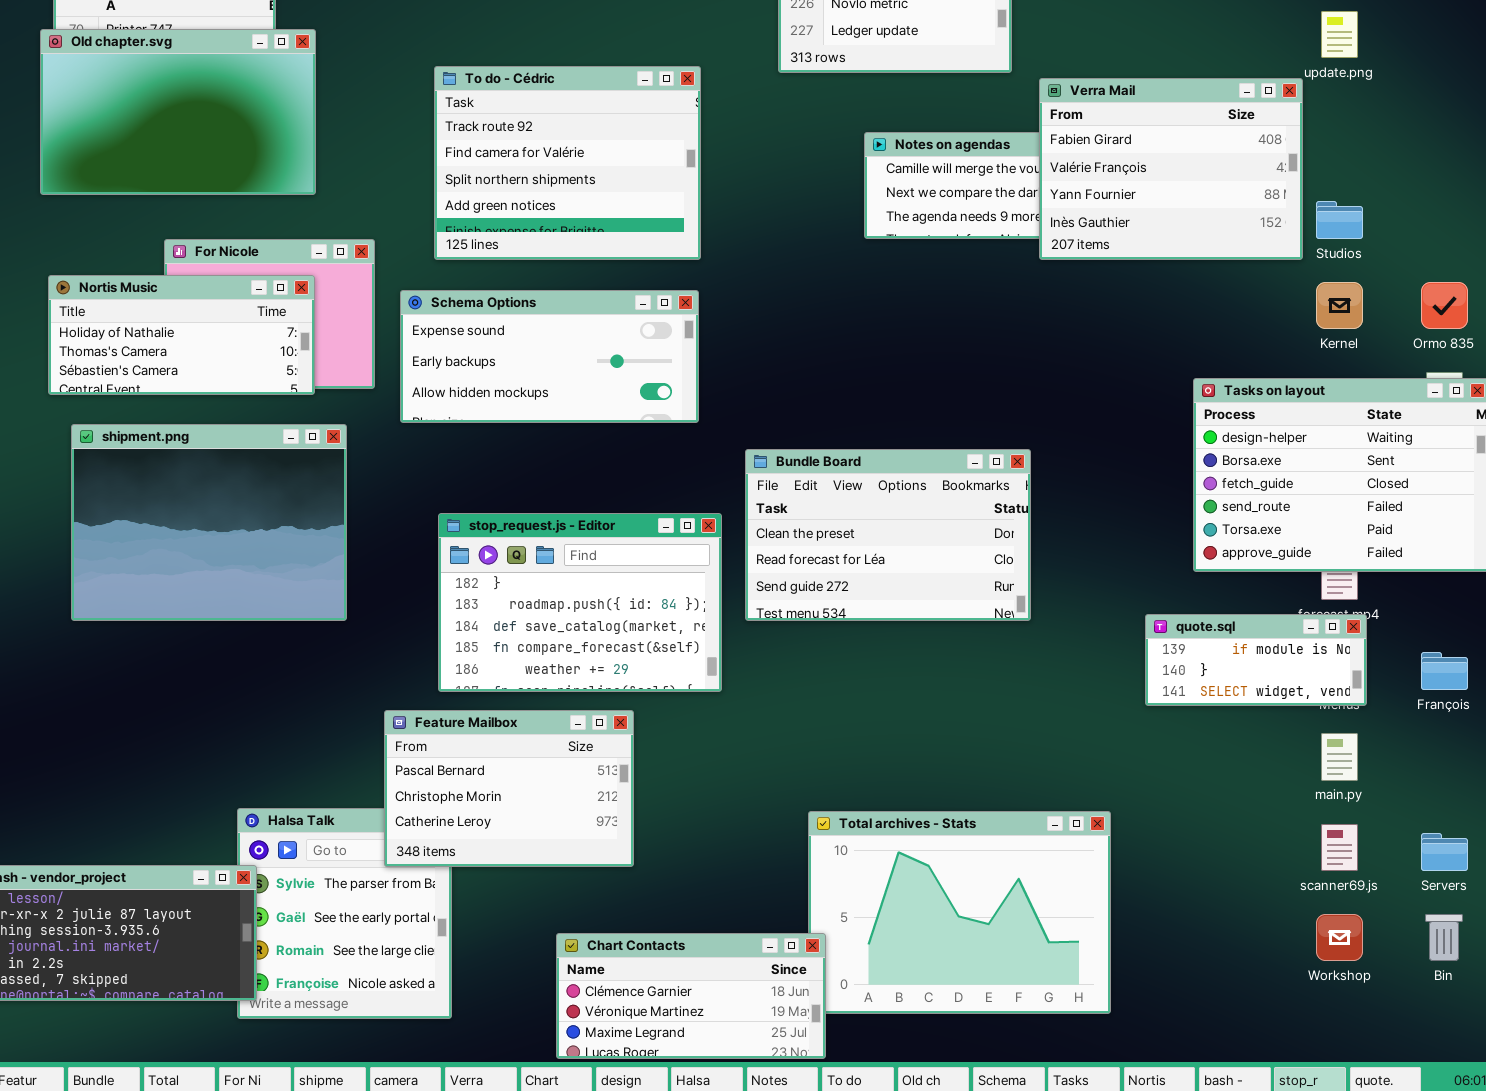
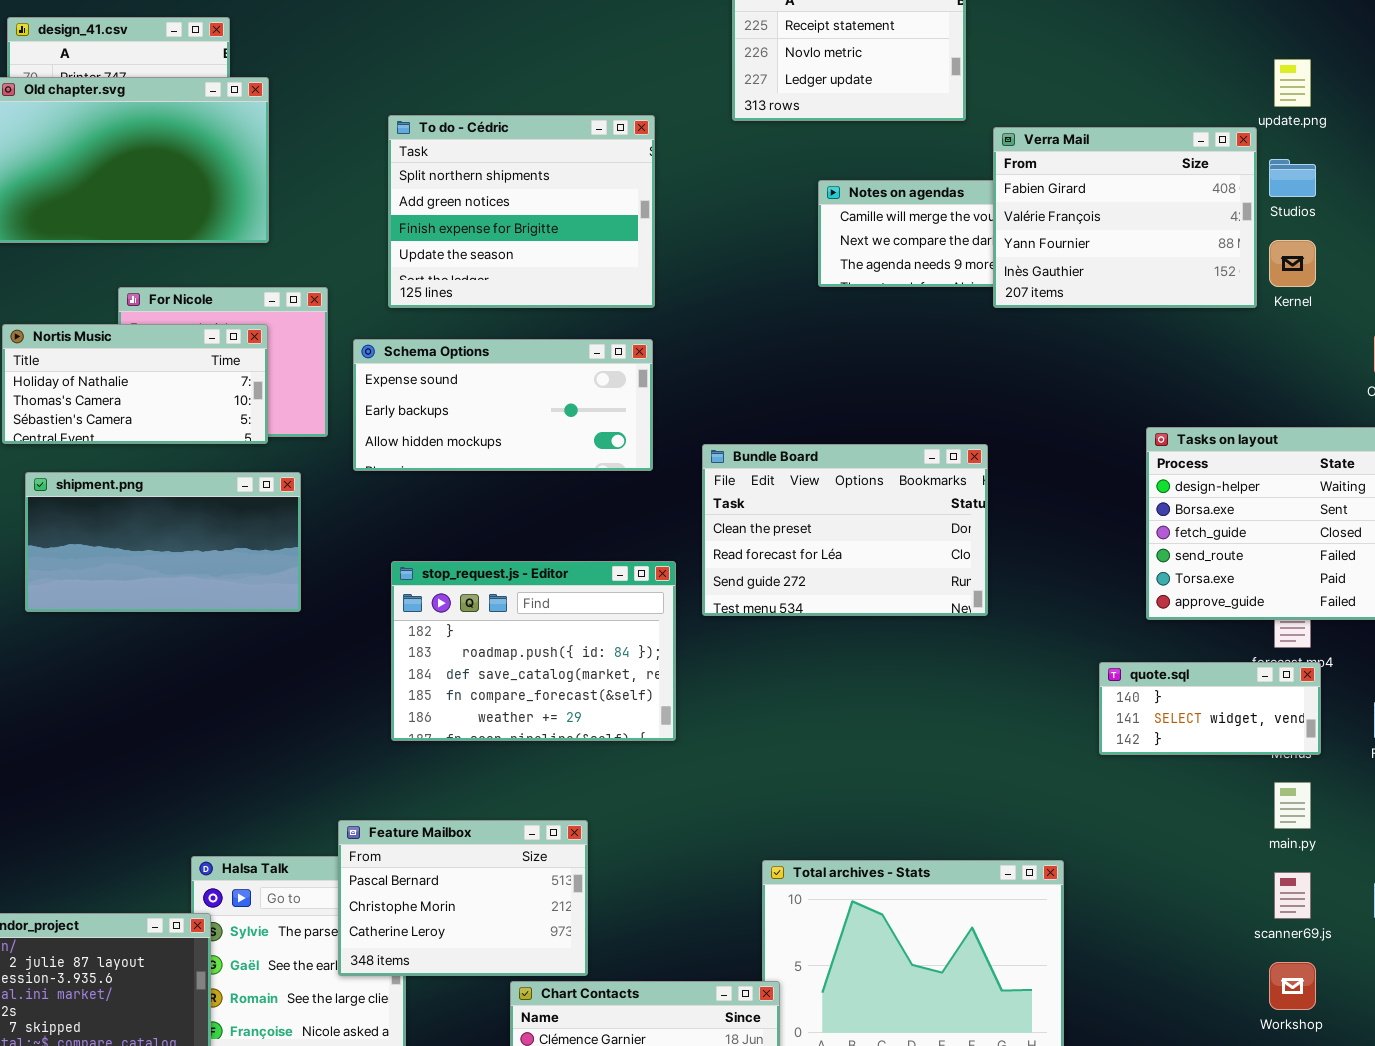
To do - Cédric: [434,66,701,260] -> [388,115,655,308], scrolled down 2 rows
Studios: [1316,201,1363,239] -> [1269,159,1316,197], moved
Kernel: [1316,282,1363,329] -> [1269,240,1316,287], moved
shipment.png: [71,424,347,621] -> [25,472,301,612], resized
Bundle Board: [745,449,1031,621] -> [702,444,988,616], moved
quote.sql: [1145,614,1367,706] -> [1099,662,1321,755], scrolled down 1 row
Feature Mailbox: [384,710,634,867] -> [338,820,588,976], moved

